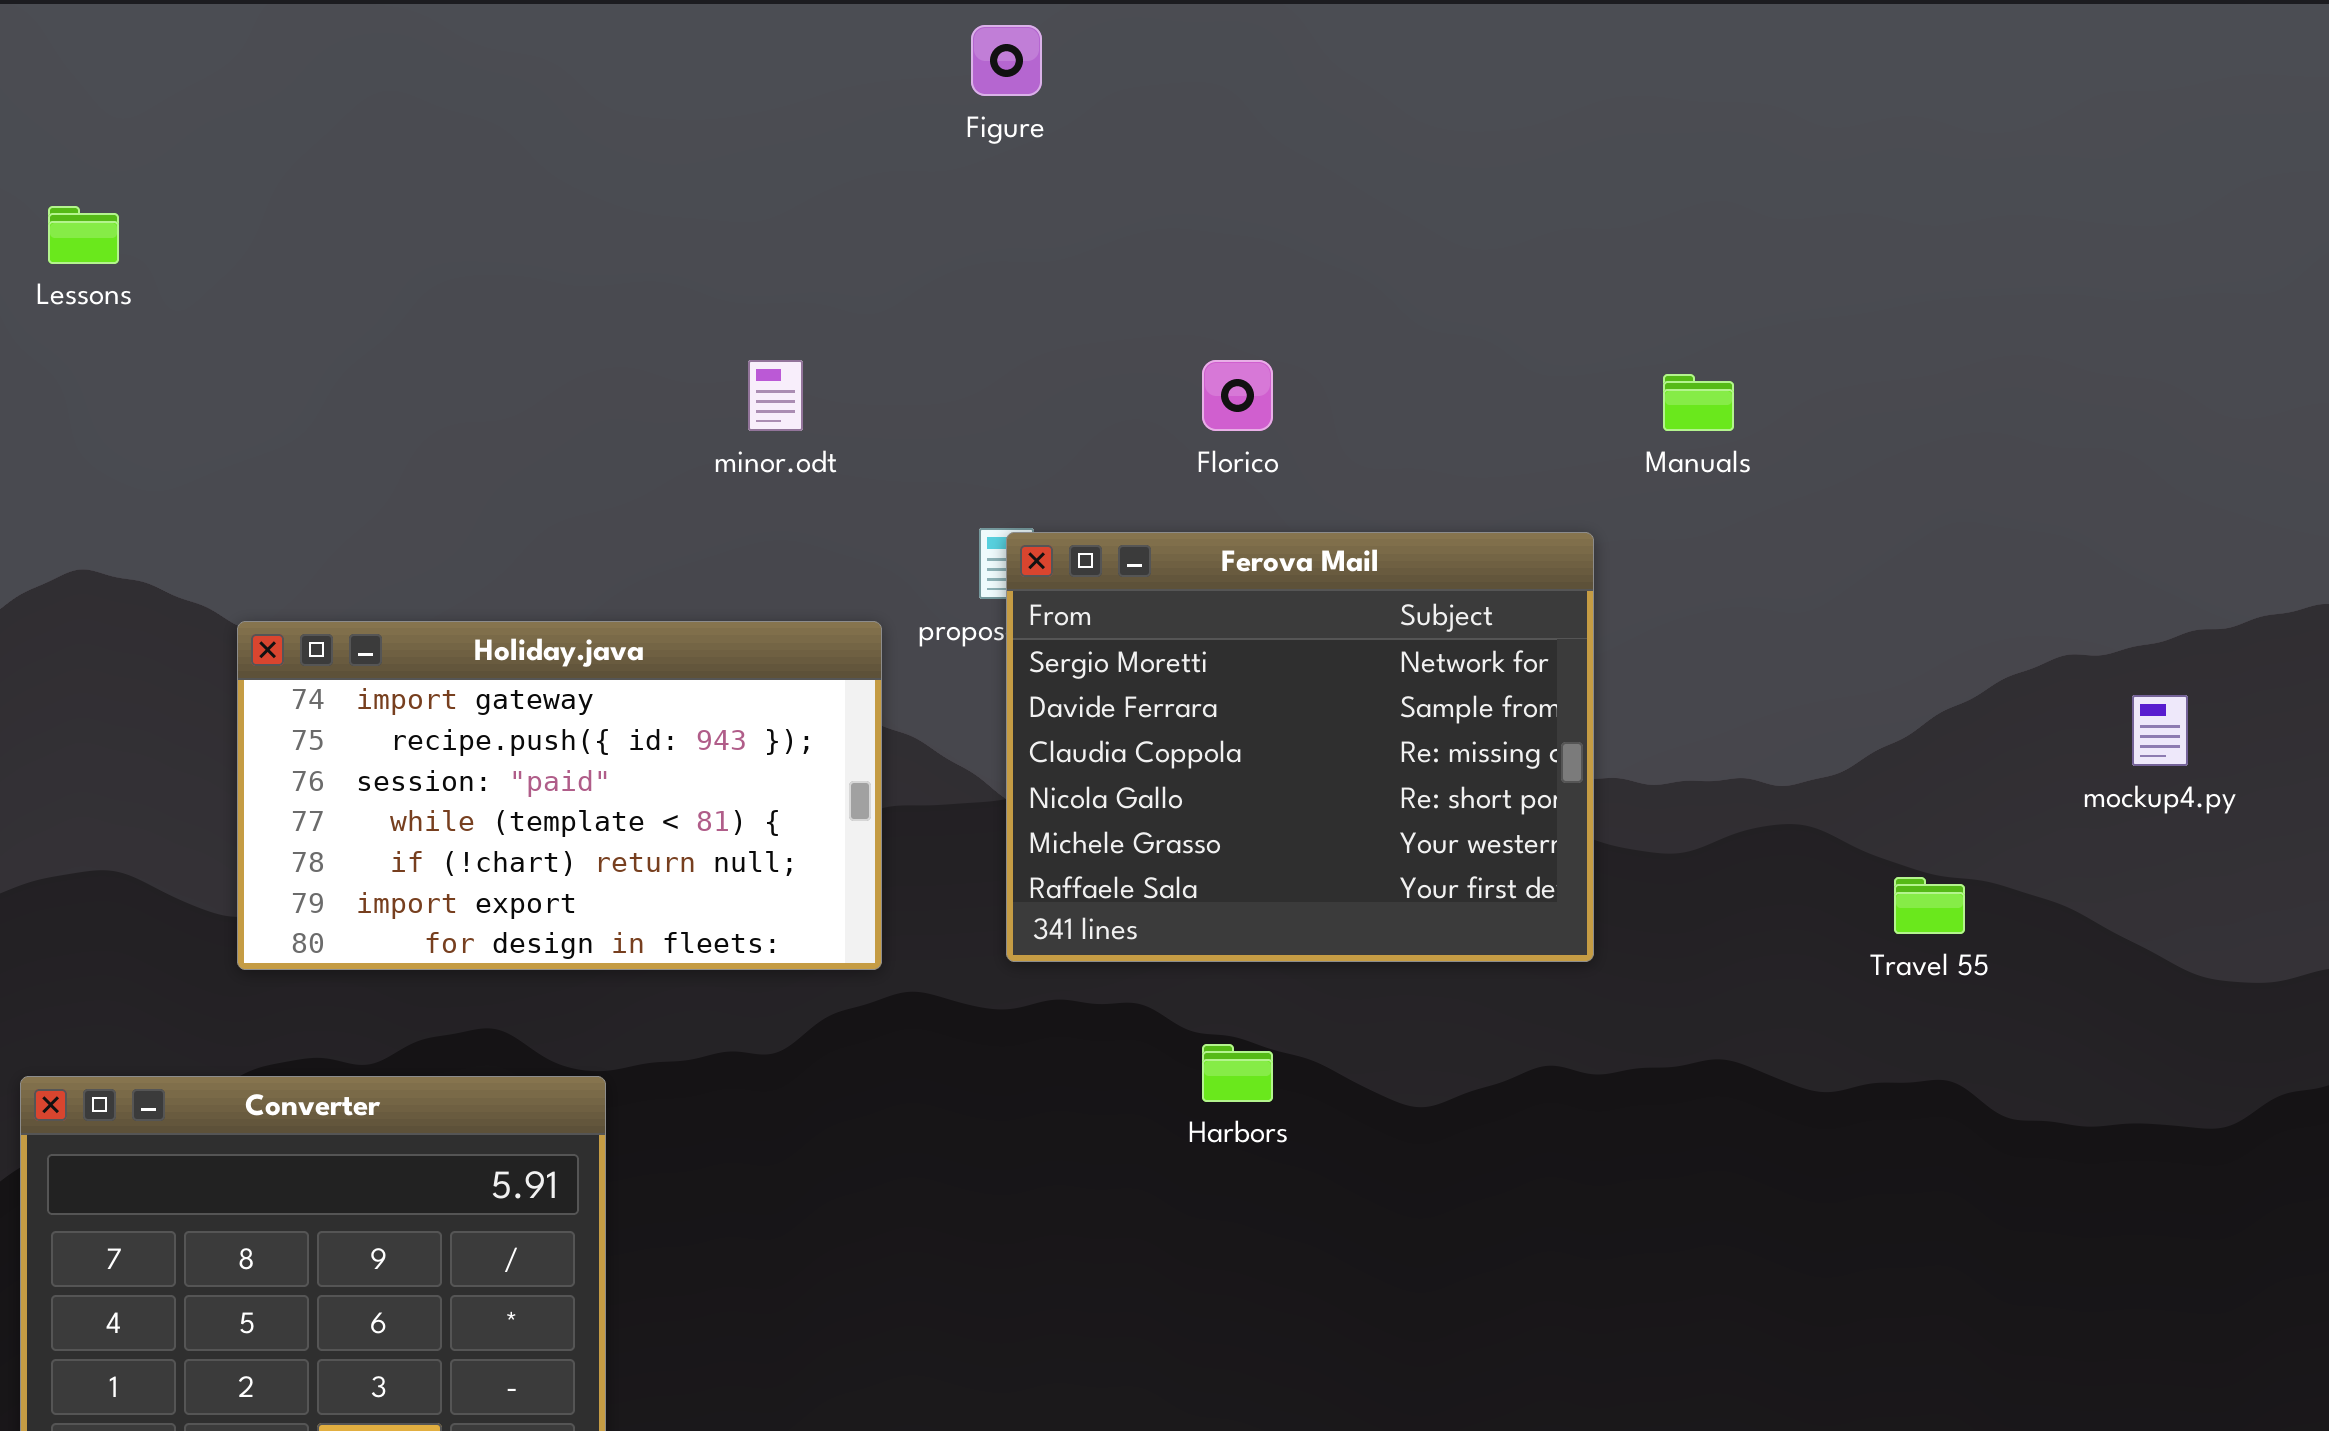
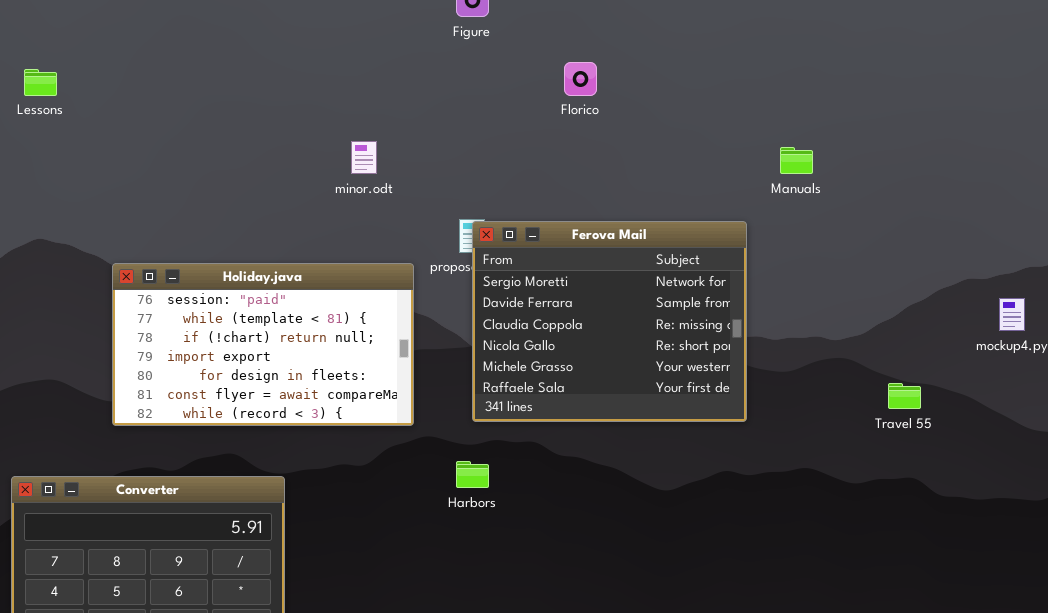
Florico: [1202,360,1273,431] -> [564,62,597,96], moved
Holiday.java: [237,621,882,970] -> [112,263,414,426], scrolled down 2 rows
Harbors: [1202,1044,1273,1102] -> [456,461,489,488], moved

